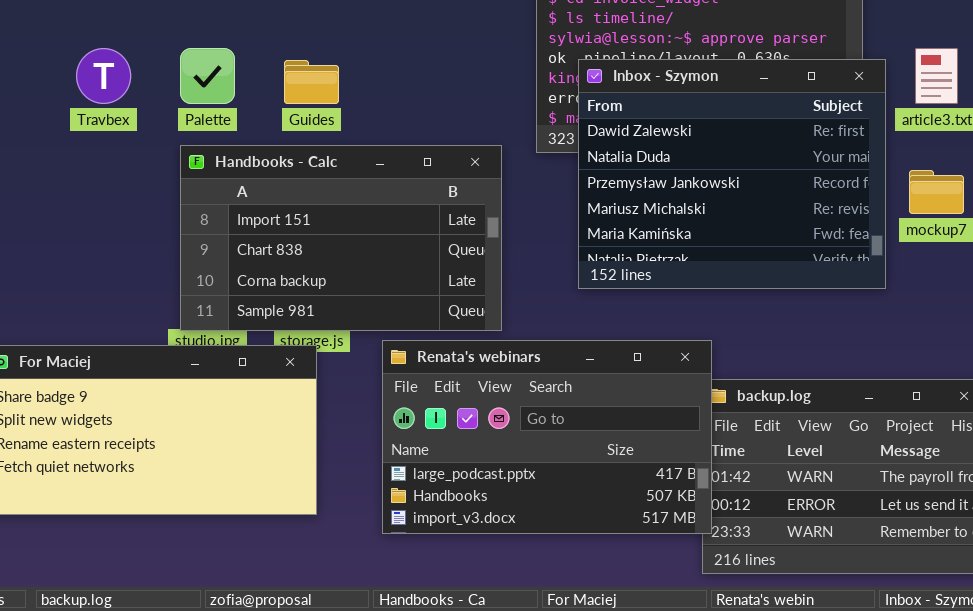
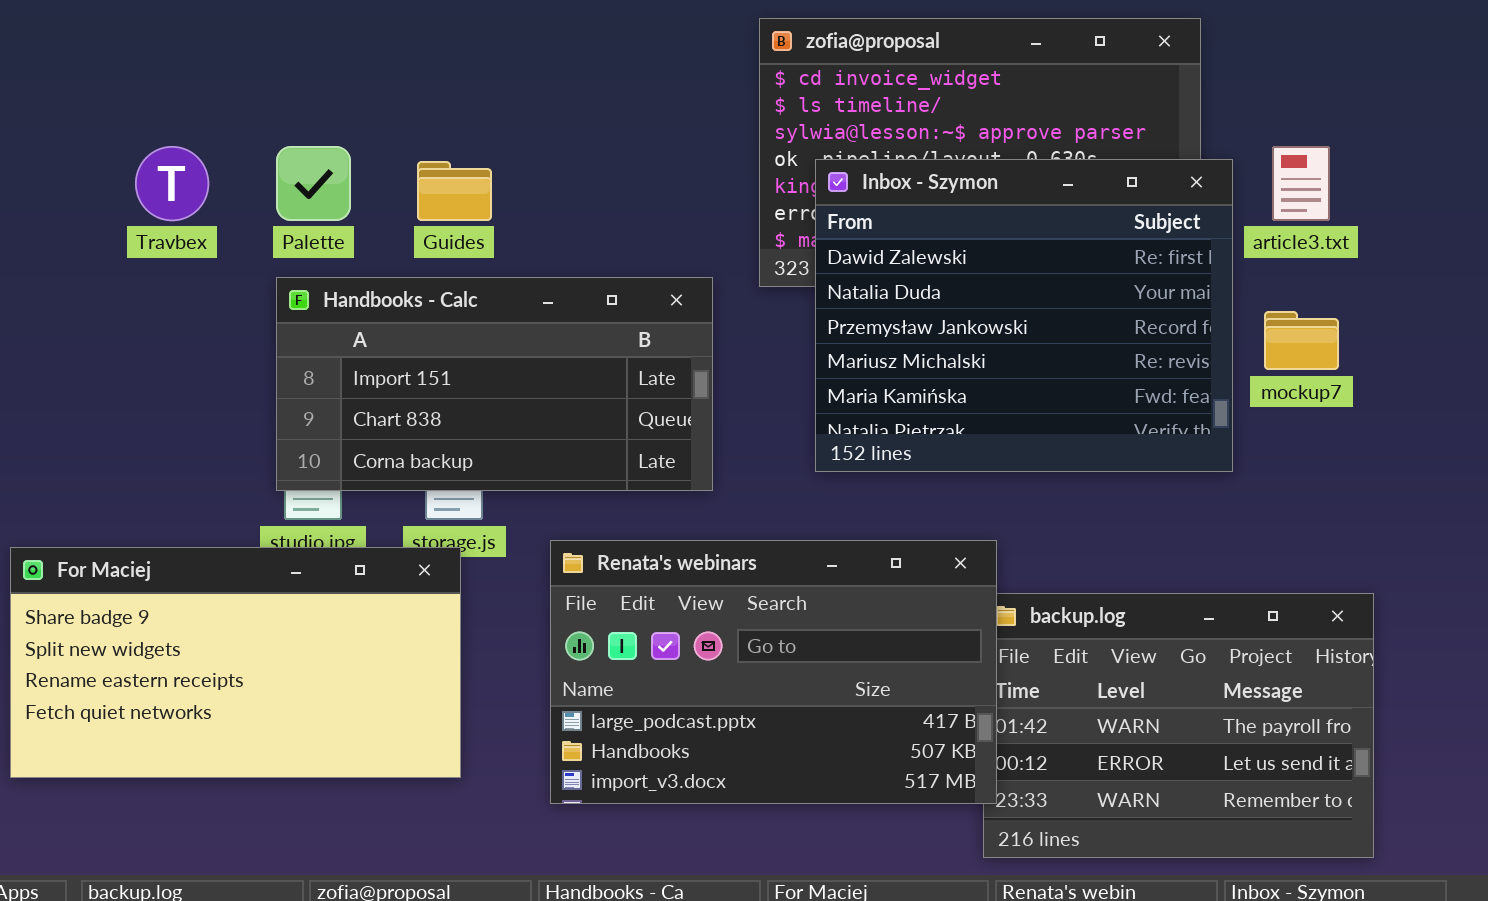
Handbooks - Calc: [180,145,502,331] -> [276,277,713,491], resized

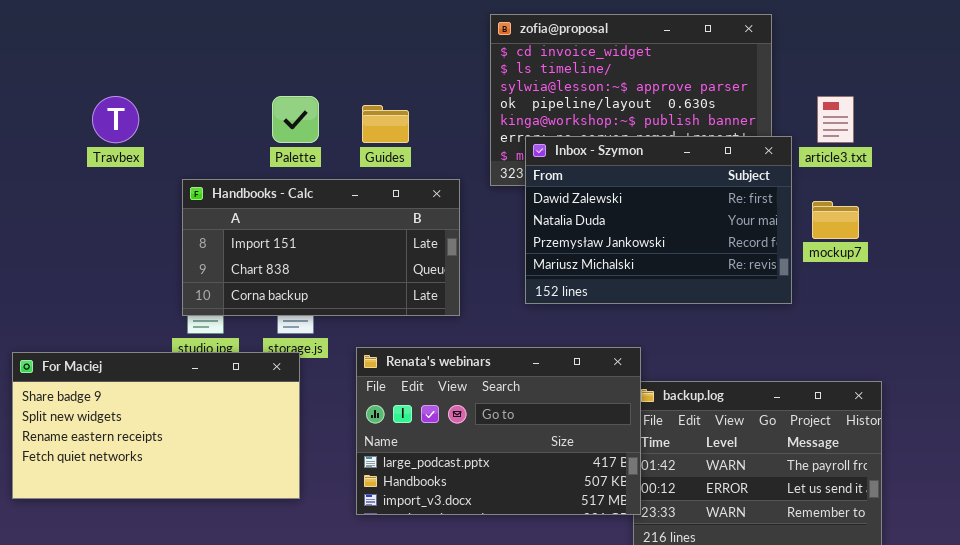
Palette: [276,146,351,221] -> [272,96,319,143], moved
Inbox - Szymon: [815,159,1233,472] -> [525,136,792,304], resized
Guides: [417,161,492,221] -> [362,105,409,143], moved

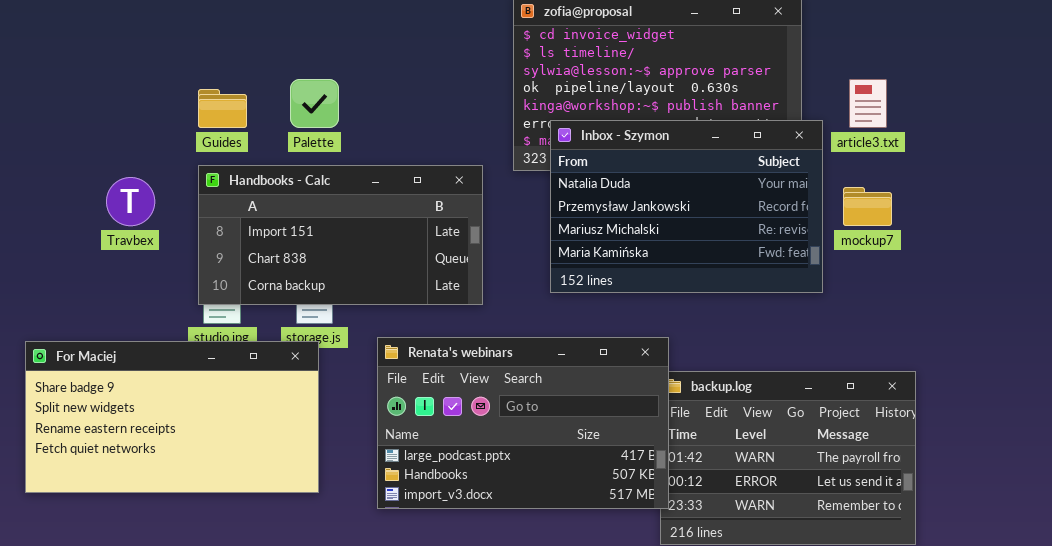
Travbex: [92,96,139,143] -> [106,177,155,226], moved
Guides: [362,105,409,143] -> [198,89,247,128], moved
Inbox - Szymon: [525,136,792,304] -> [550,120,823,293], scrolled down 1 row

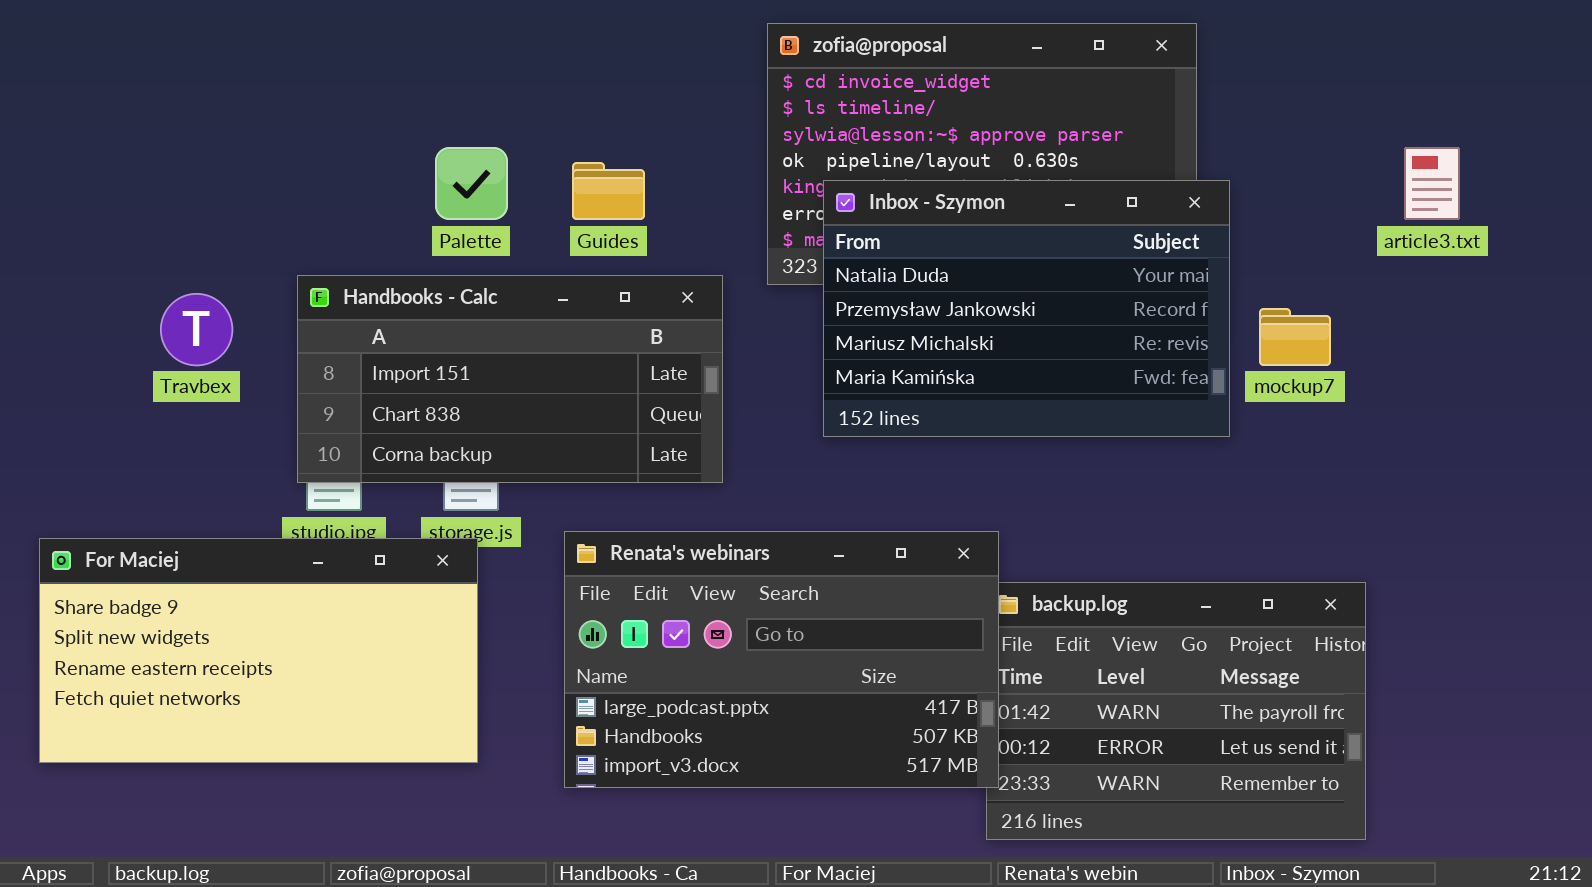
article3.txt: [849,79,887,128] -> [1404,147,1460,220], moved
Guides: [198,89,247,128] -> [572,162,645,220], moved
Inbox - Szymon: [550,120,823,293] -> [823,180,1230,437], moved

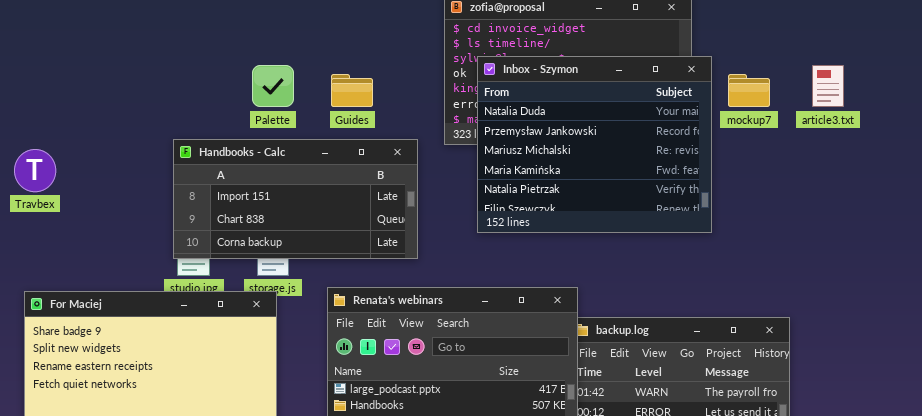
Inbox - Szymon: [823,180,1230,437] -> [477,56,712,233], resized
Travbex: [160,293,233,366] -> [14,149,56,192], moved
mockup7: [1259,308,1331,366] -> [728,74,770,107], moved

